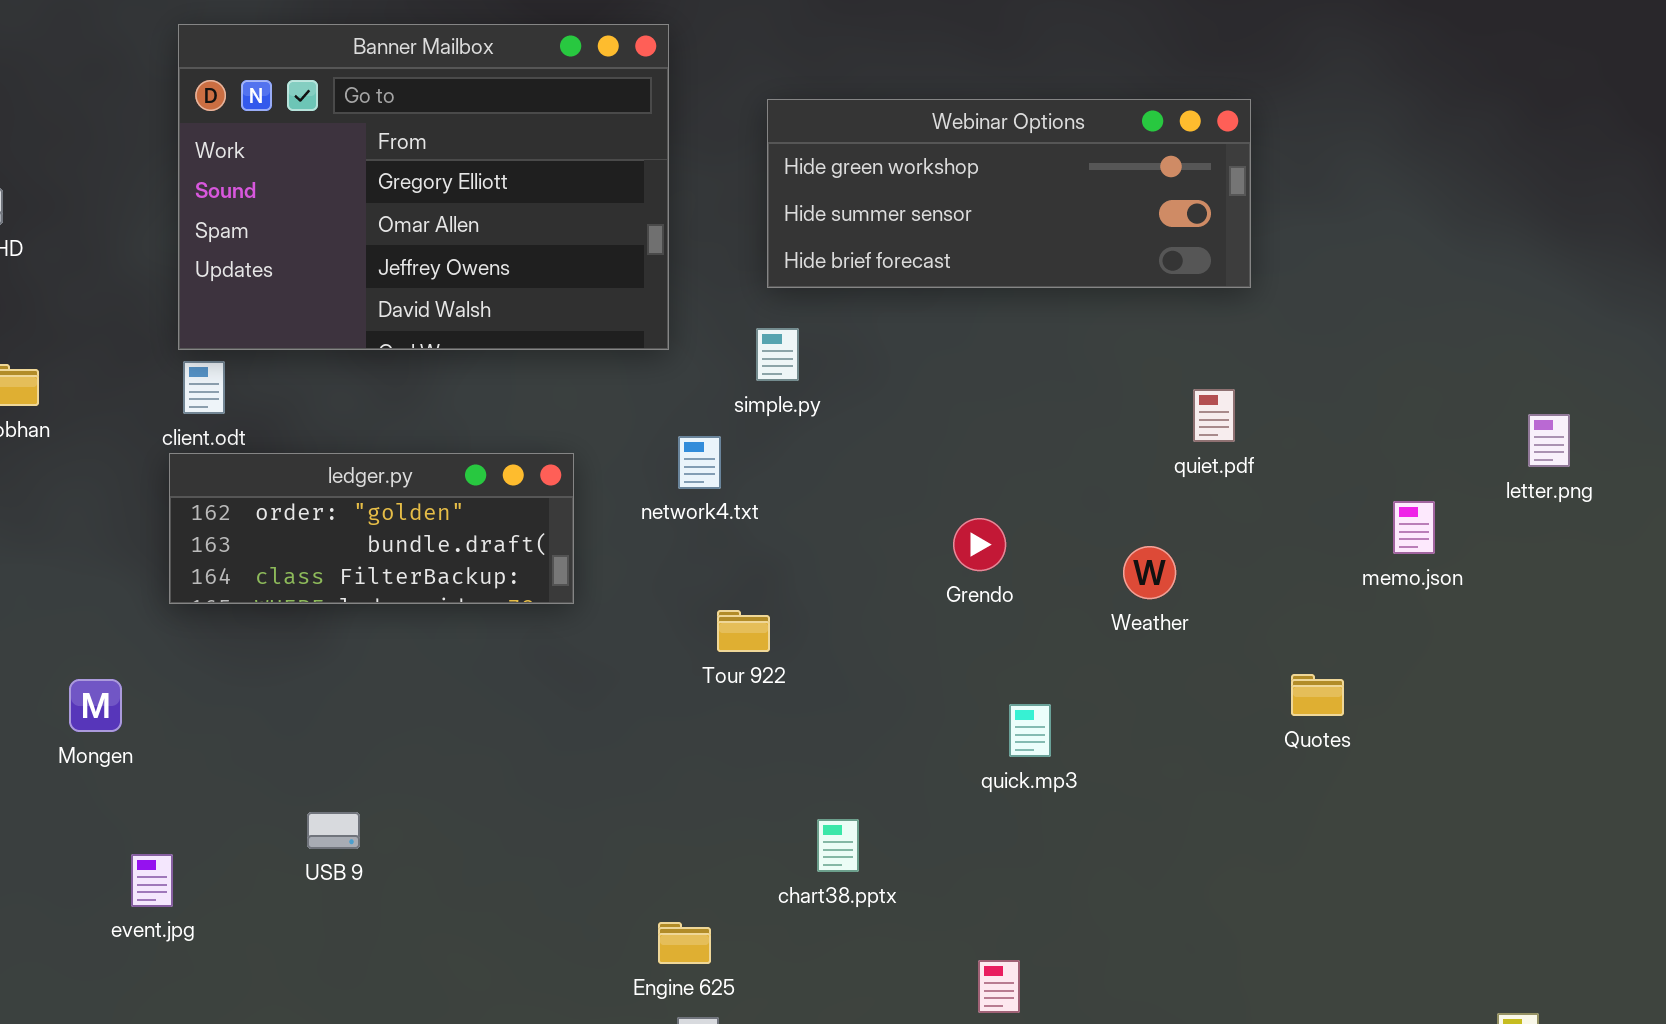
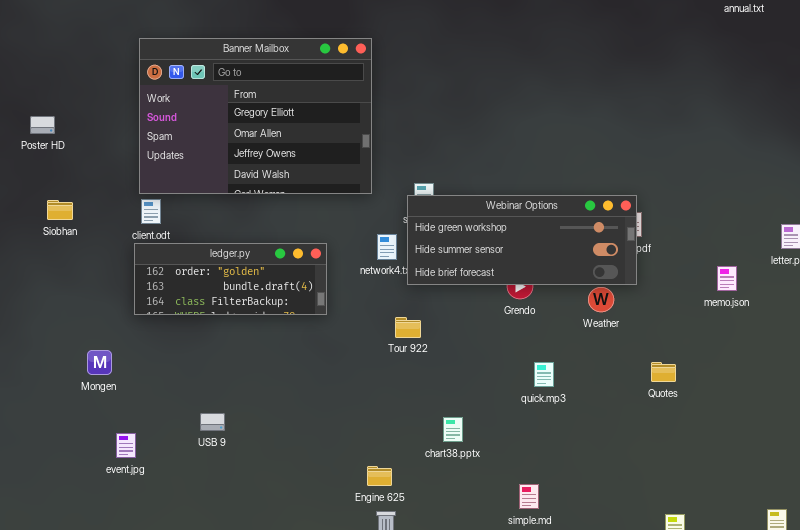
Webinar Options: [767,99,1251,288] -> [407,195,637,285], moved
Quotes: [1291,674,1344,716] -> [651,362,676,382], moved

